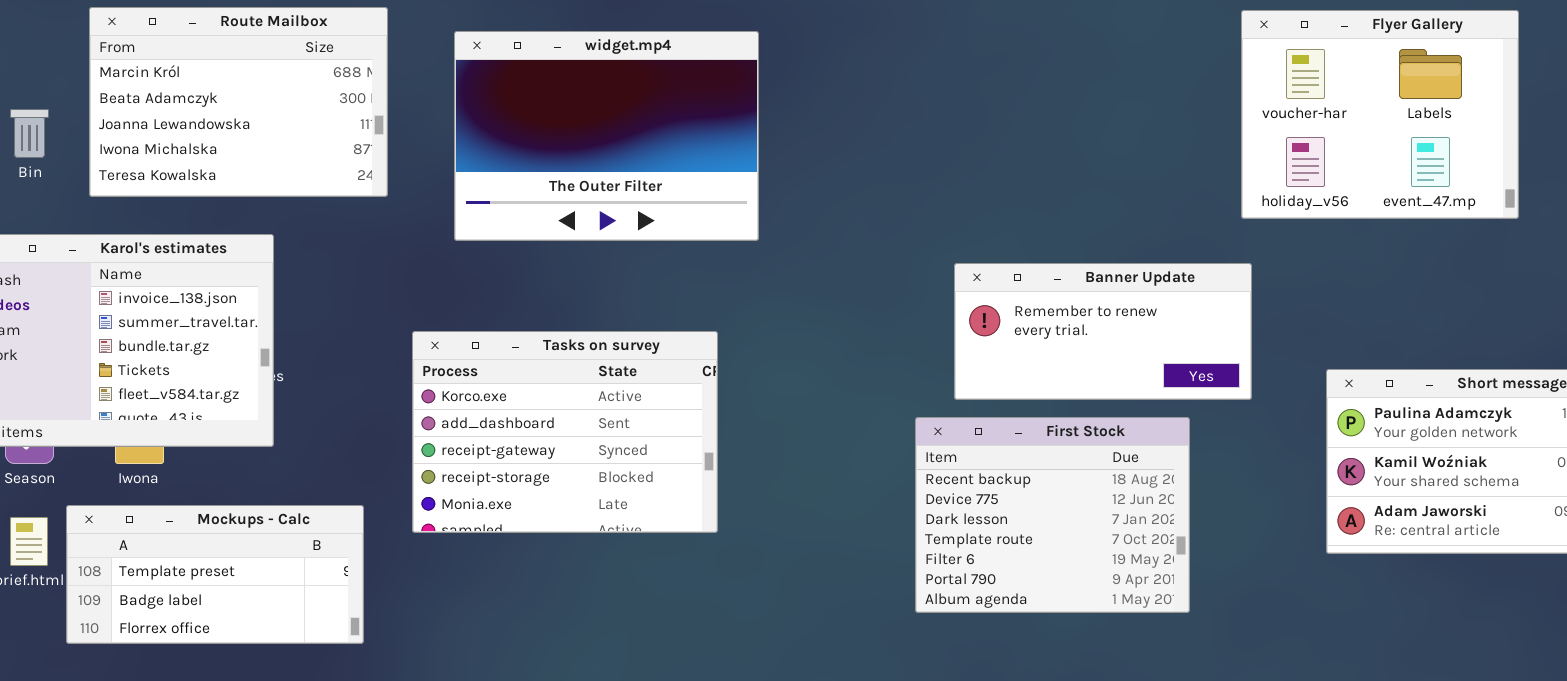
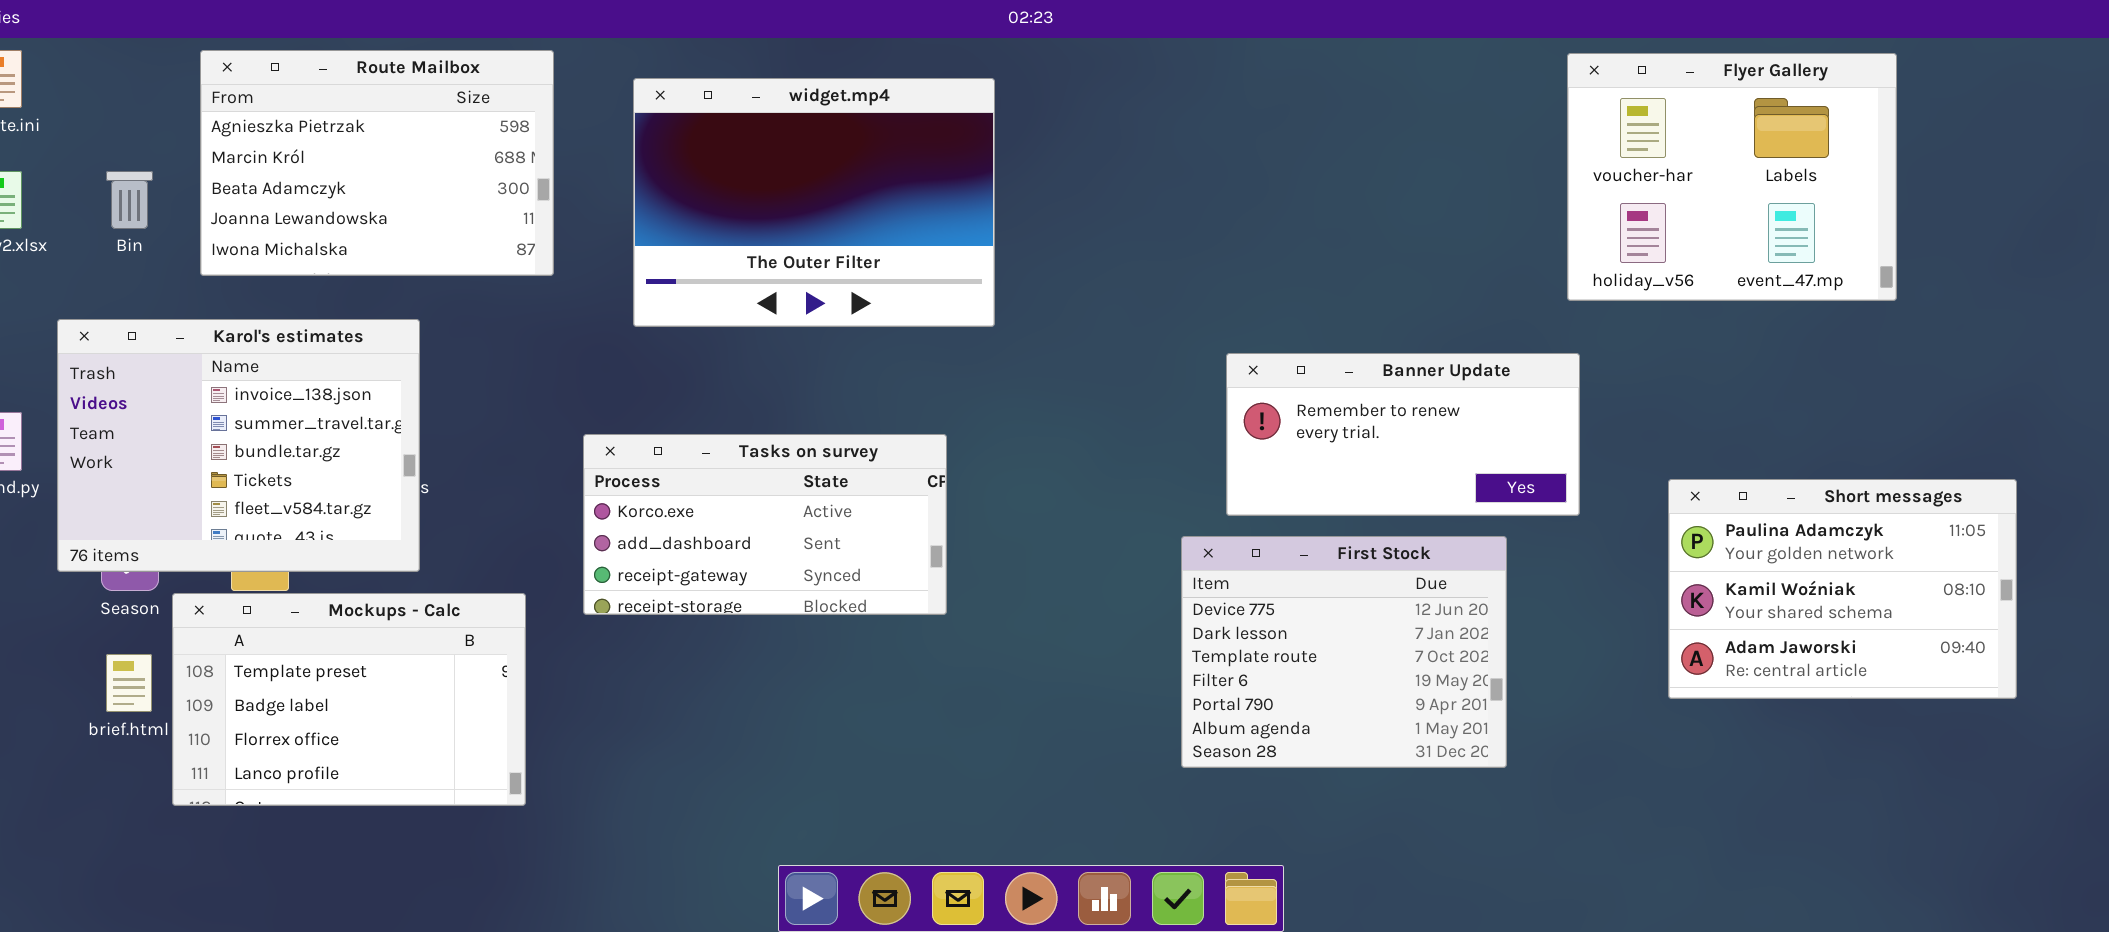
Route Mailbox: [89,7,388,197] -> [200,50,554,276], scrolled up 1 row
Tasks on survey: [412,331,718,533] -> [583,434,947,615], resized
First Stock: [915,417,1190,613] -> [1181,536,1507,768], scrolled down 1 row
Mockups - Calc: [66,505,364,644] -> [172,593,526,806], resized

